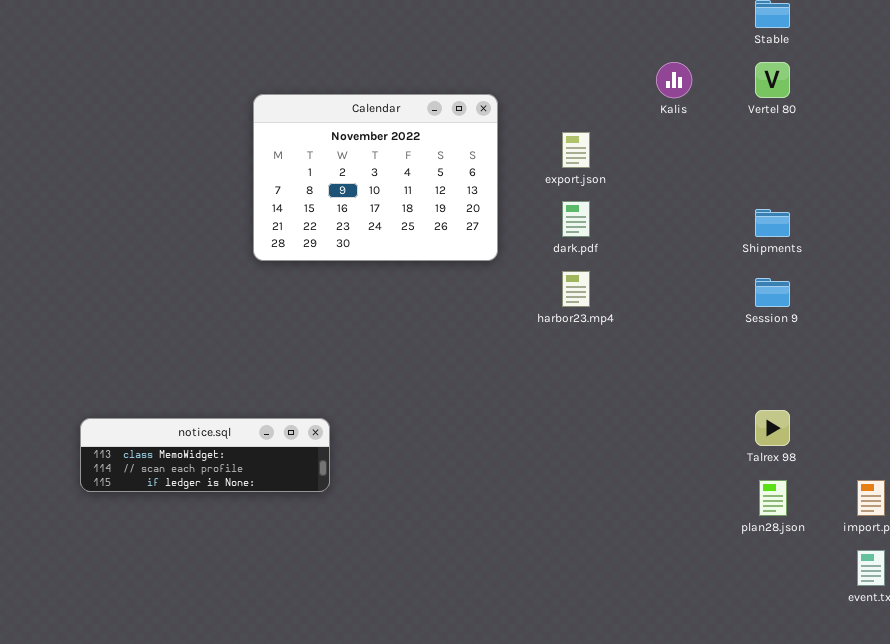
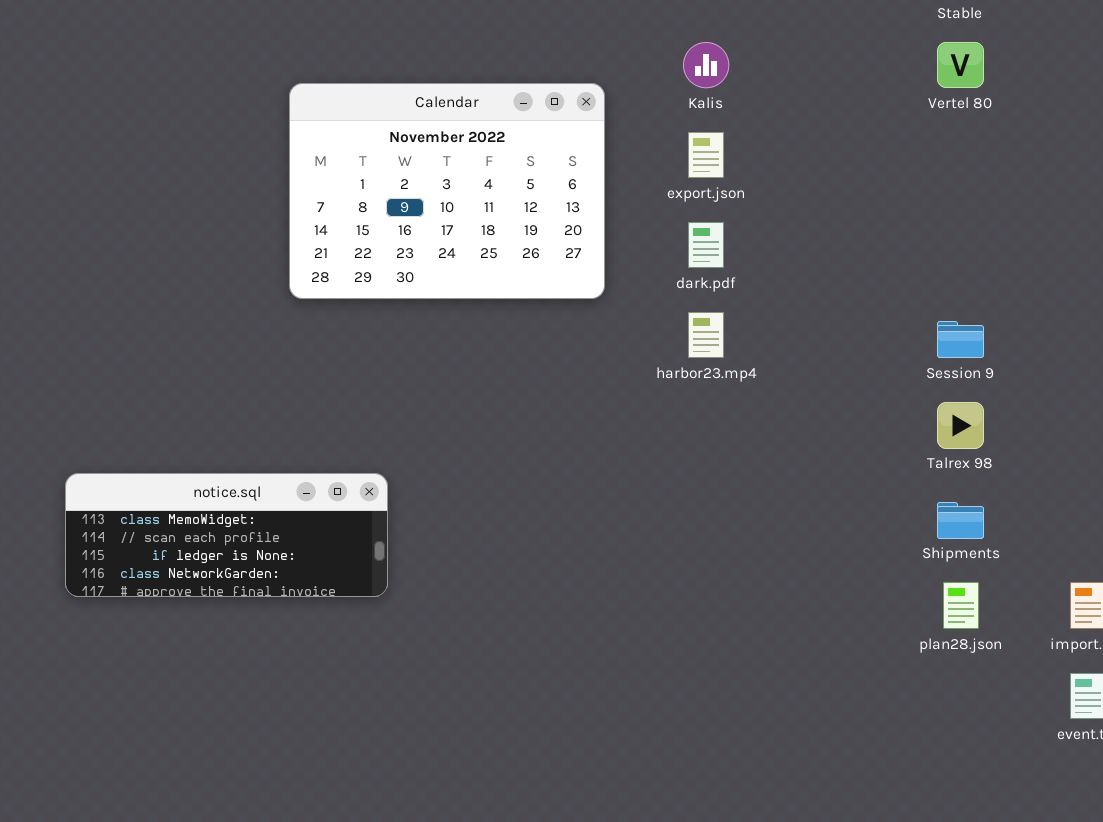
Kalis: [656,62,692,98] -> [683,42,729,88], moved
Shipments: [755,209,790,237] -> [937,502,984,539], moved
Talrex 98: [755,410,790,446] -> [937,402,984,449], moved
notice.sql: [80,418,330,492] -> [65,473,388,597], resized

